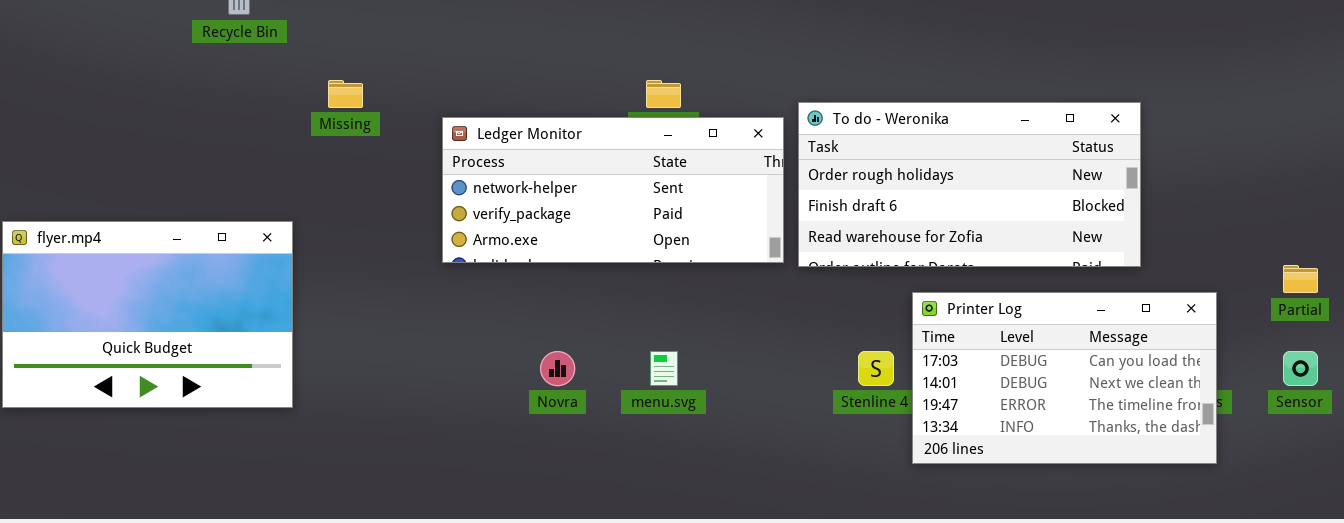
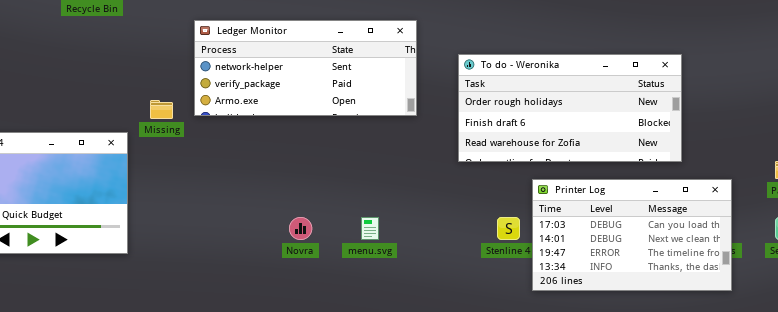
Missing: [328,80,363,108] -> [150,100,173,119], moved
Ledger Monitor: [442,117,784,263] -> [194,20,417,116], moved

